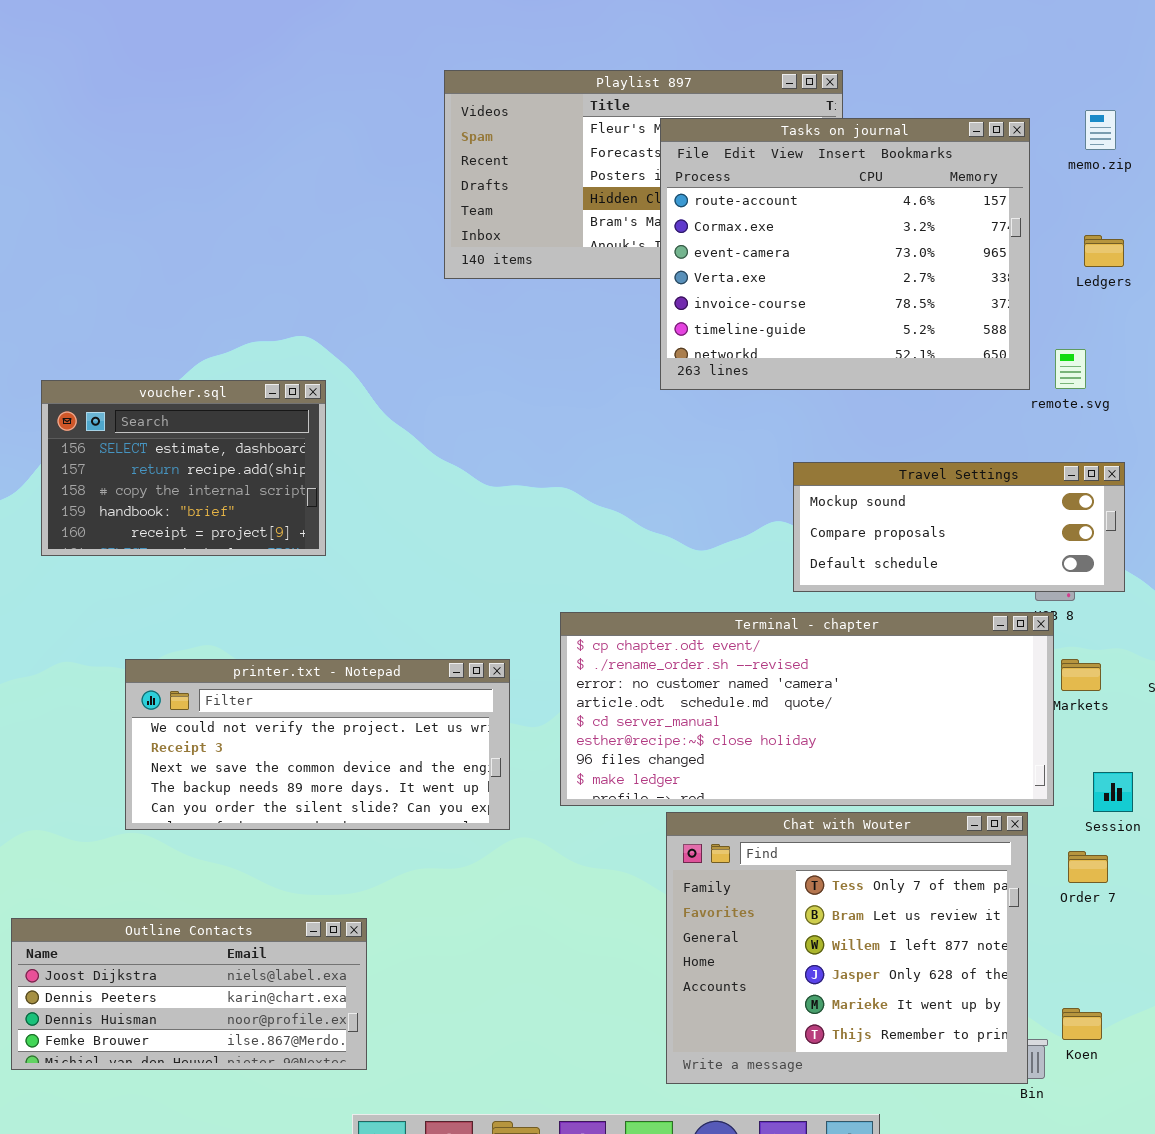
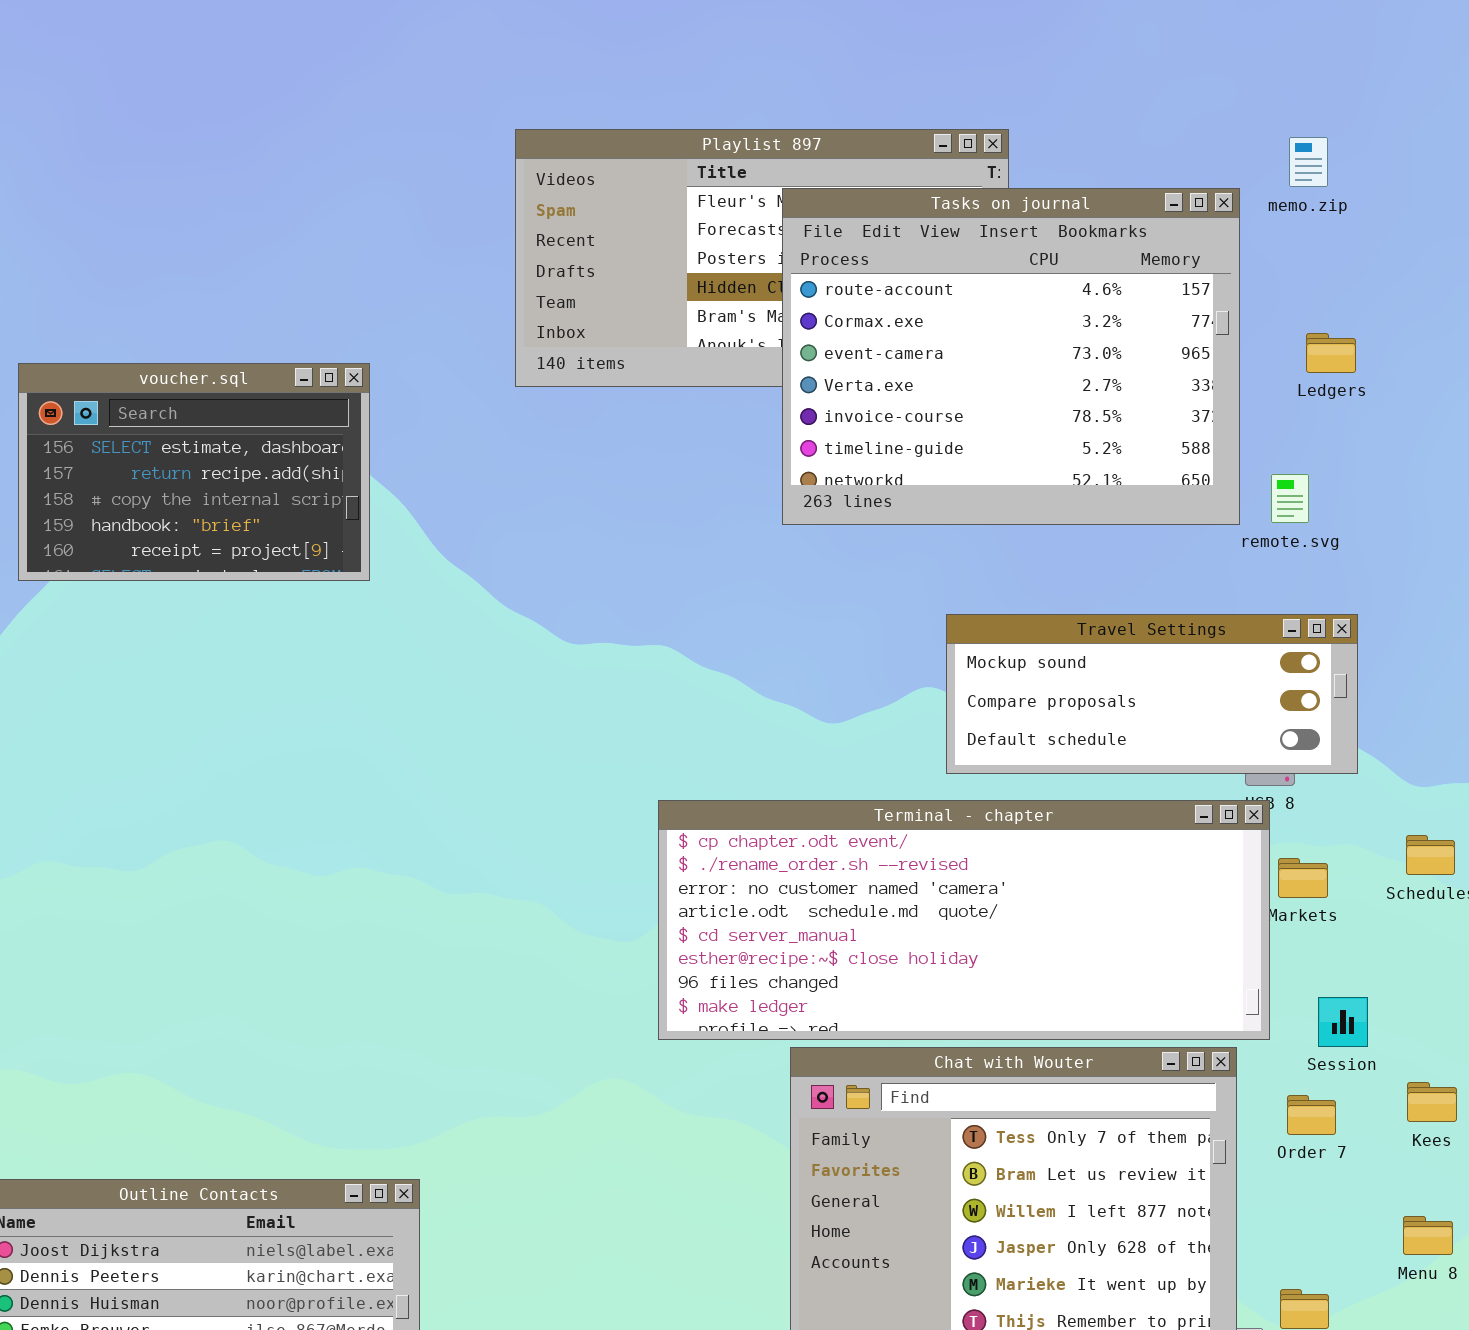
memo.zip: [1085,110,1116,150] -> [1289,137,1328,187], moved
voucher.sql: [41,380,326,556] -> [18,363,370,581], moved
printer.txt - Notepad: [125,659,510,830] -> none, closed

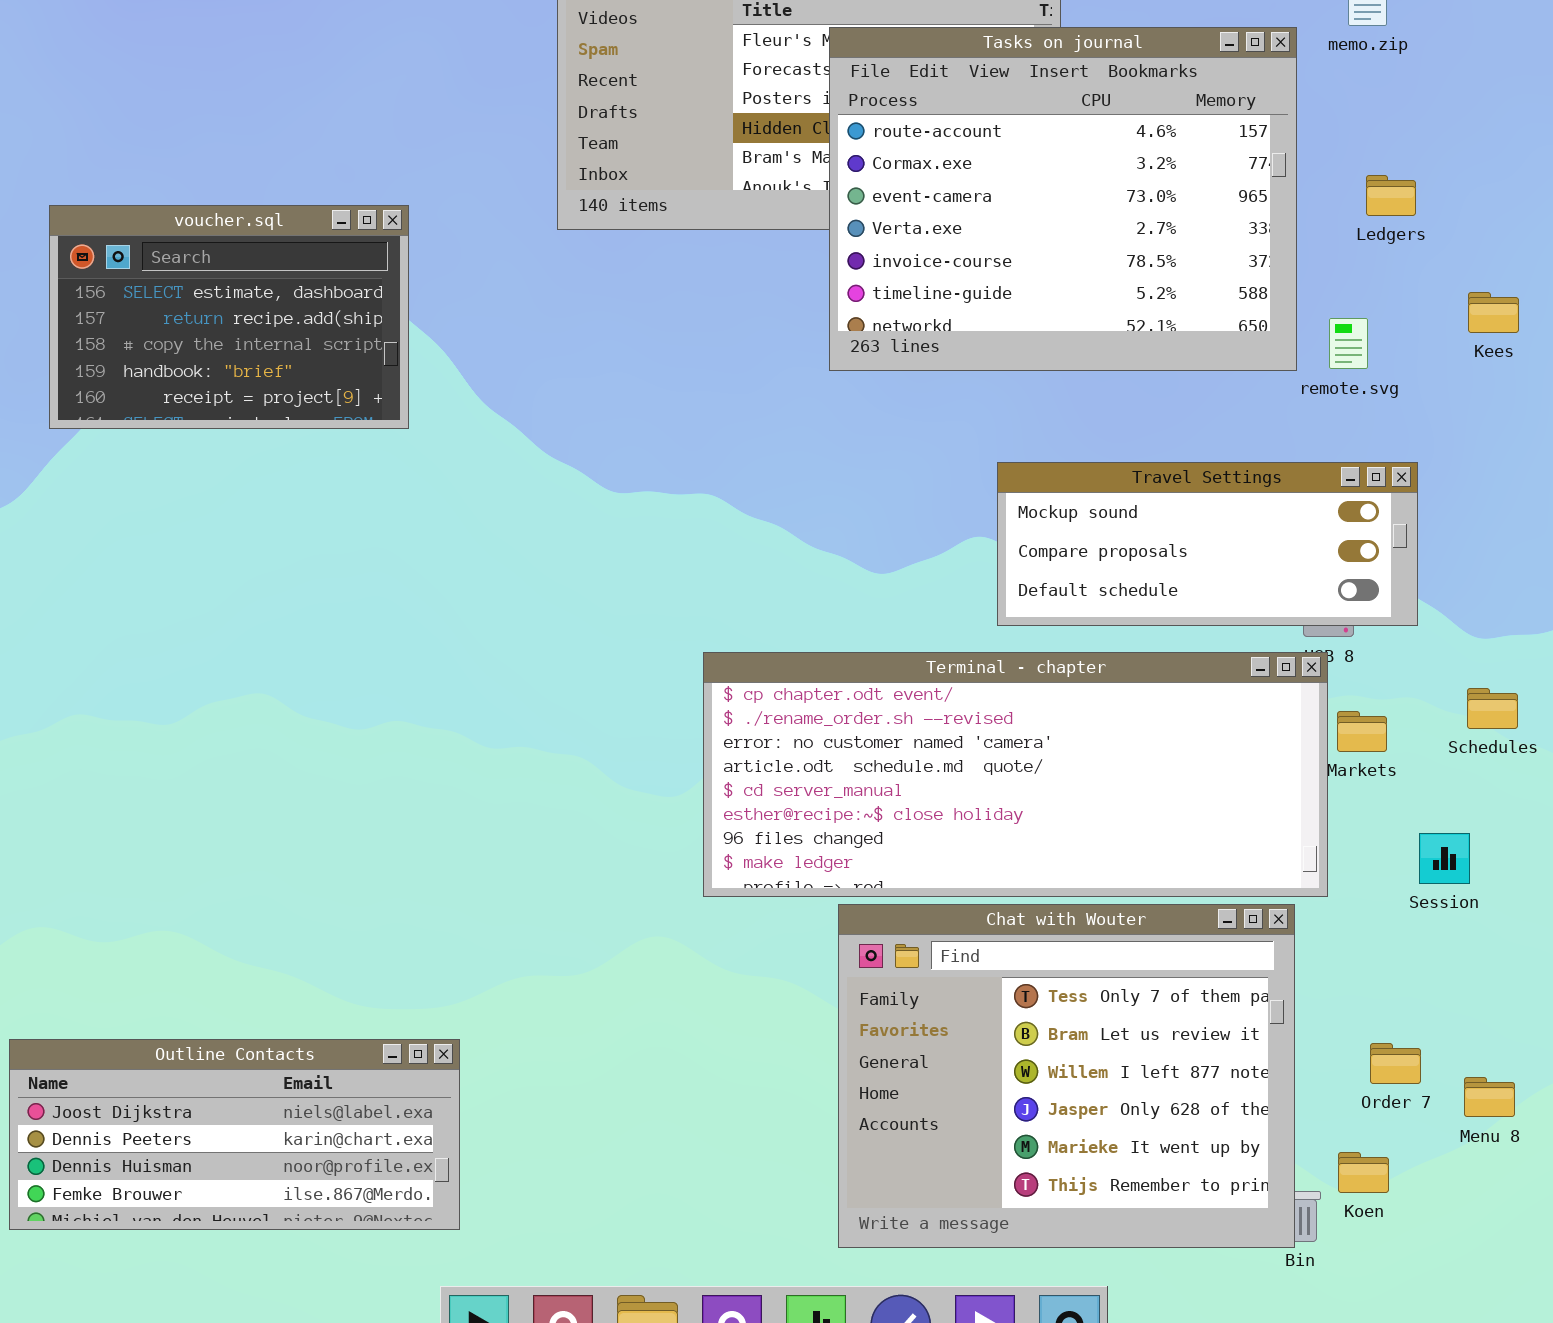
Session: [1318,997,1368,1047] -> [1419,833,1470,884], moved
Kees: [1407,1082,1457,1122] -> [1468,292,1519,333], moved
Order 7: [1287,1095,1336,1135] -> [1370,1043,1421,1084], moved

